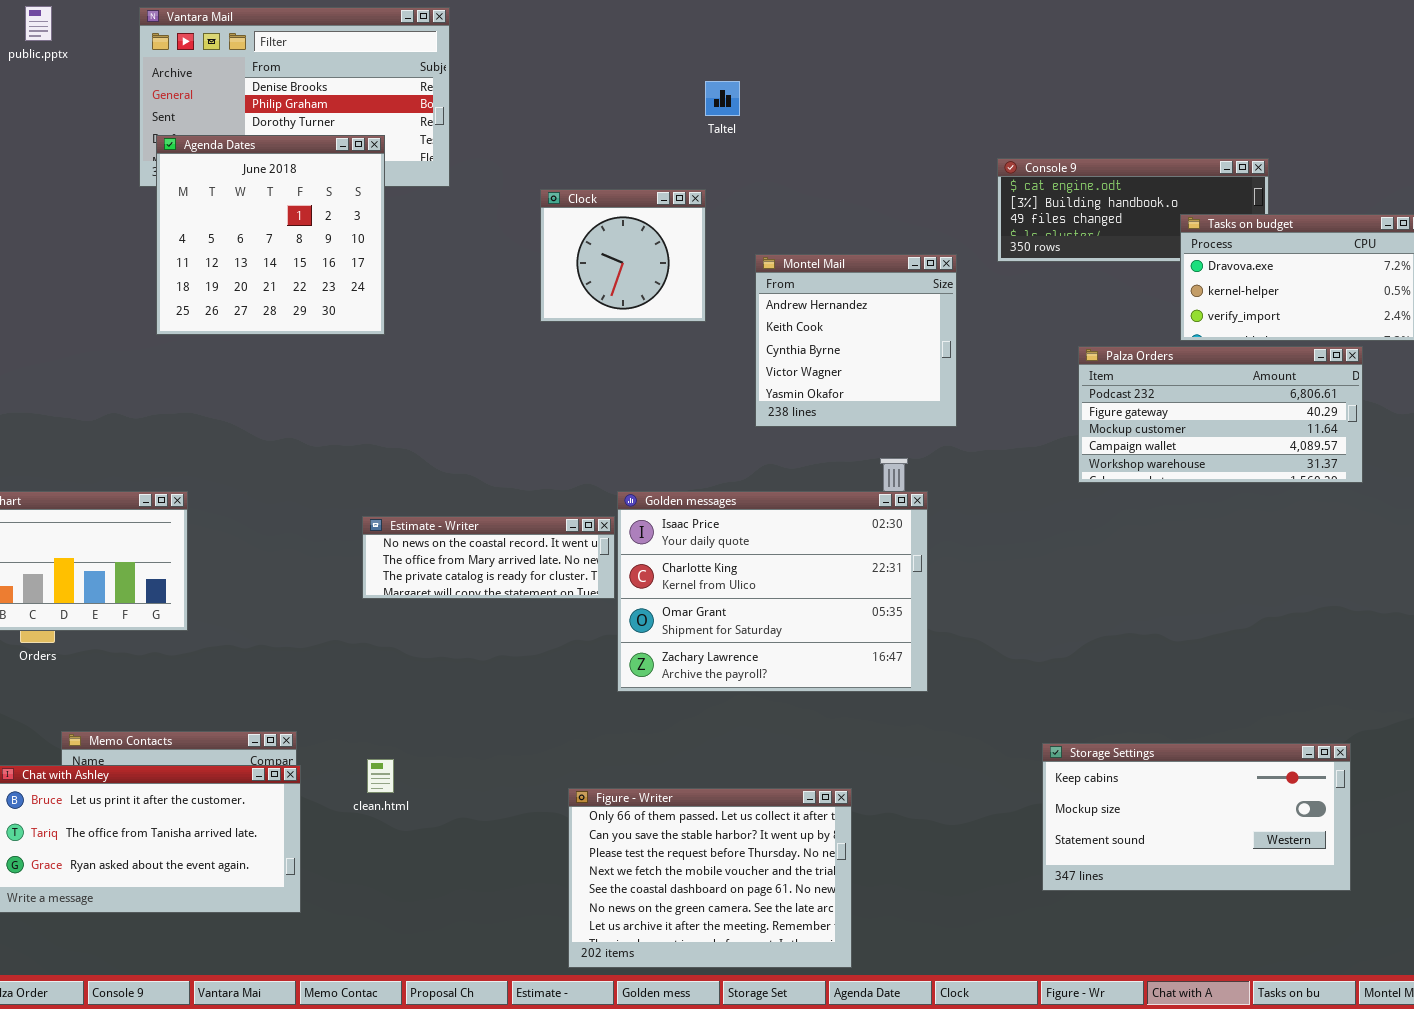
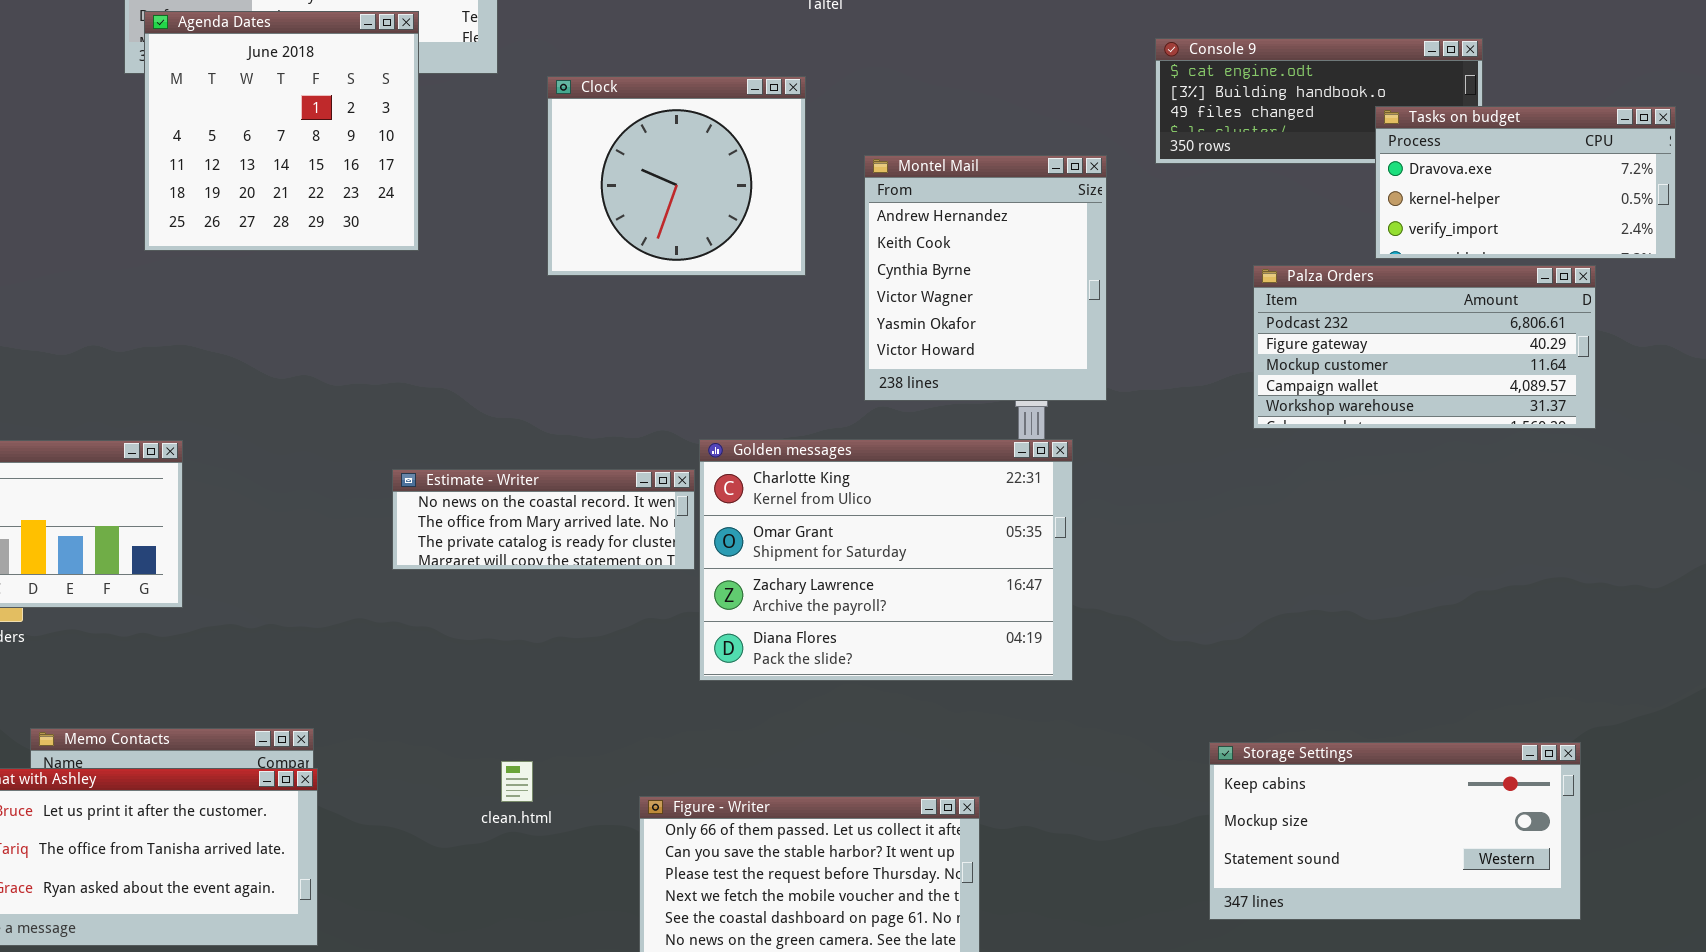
Clock: [540,189,706,322] -> [547,76,806,276], resized
Montel Mail: [755,254,957,427] -> [864,155,1107,401], resized
Golden messages: [617,491,928,692] -> [699,439,1073,681], scrolled down 1 row
clean.html: [367,759,394,793] -> [501,761,533,802], moved

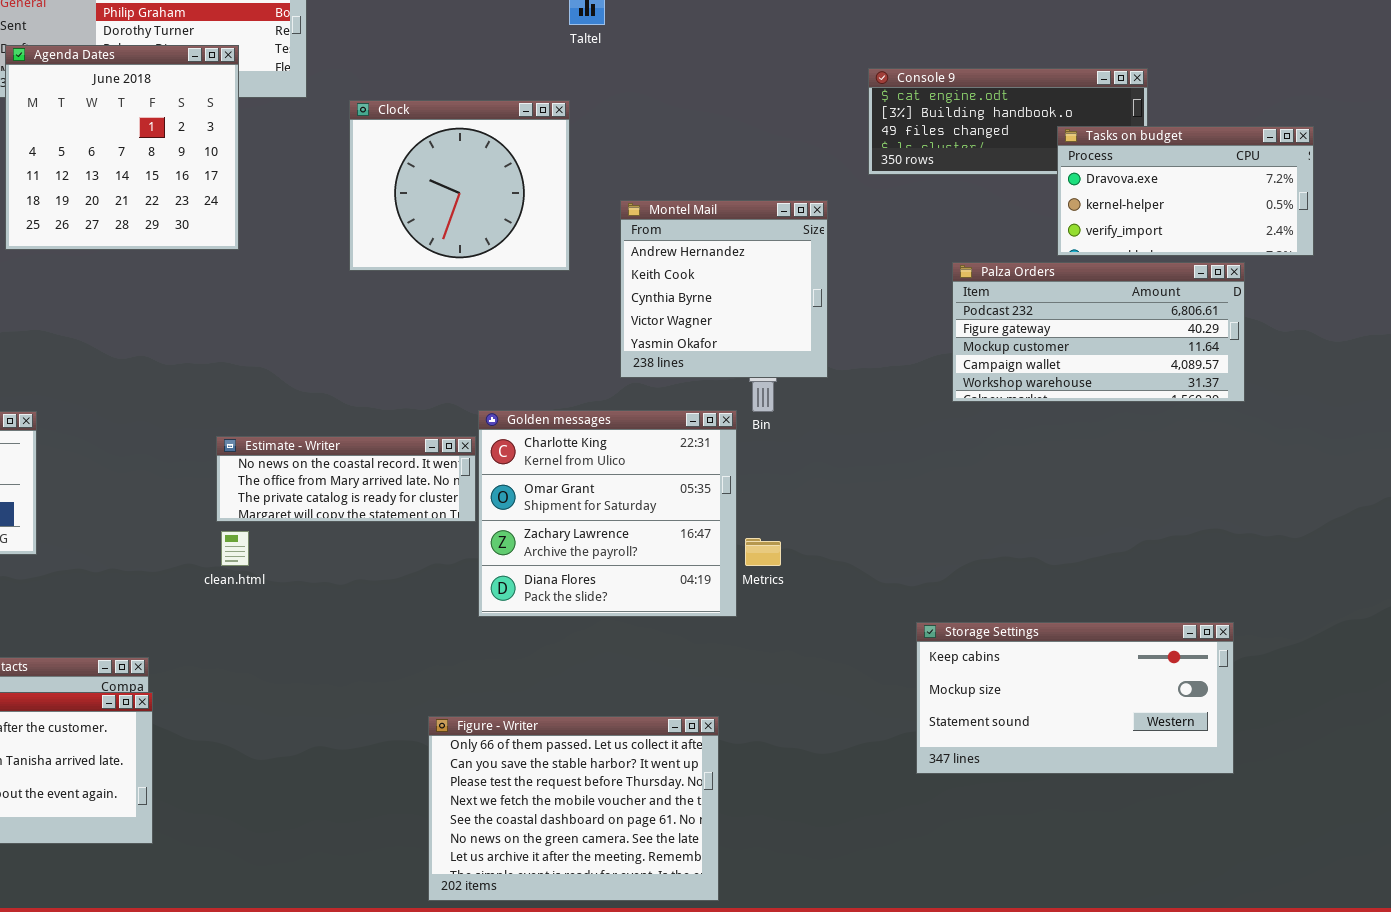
Montel Mail: [864,155,1107,401] -> [620,200,828,378], resized
Golden messages: [699,439,1073,681] -> [478,410,737,617], resized
Storage Settings: [1209,742,1581,920] -> [916,622,1234,774], moved
clean.html: [501,761,533,802] -> [221,531,249,566], moved

